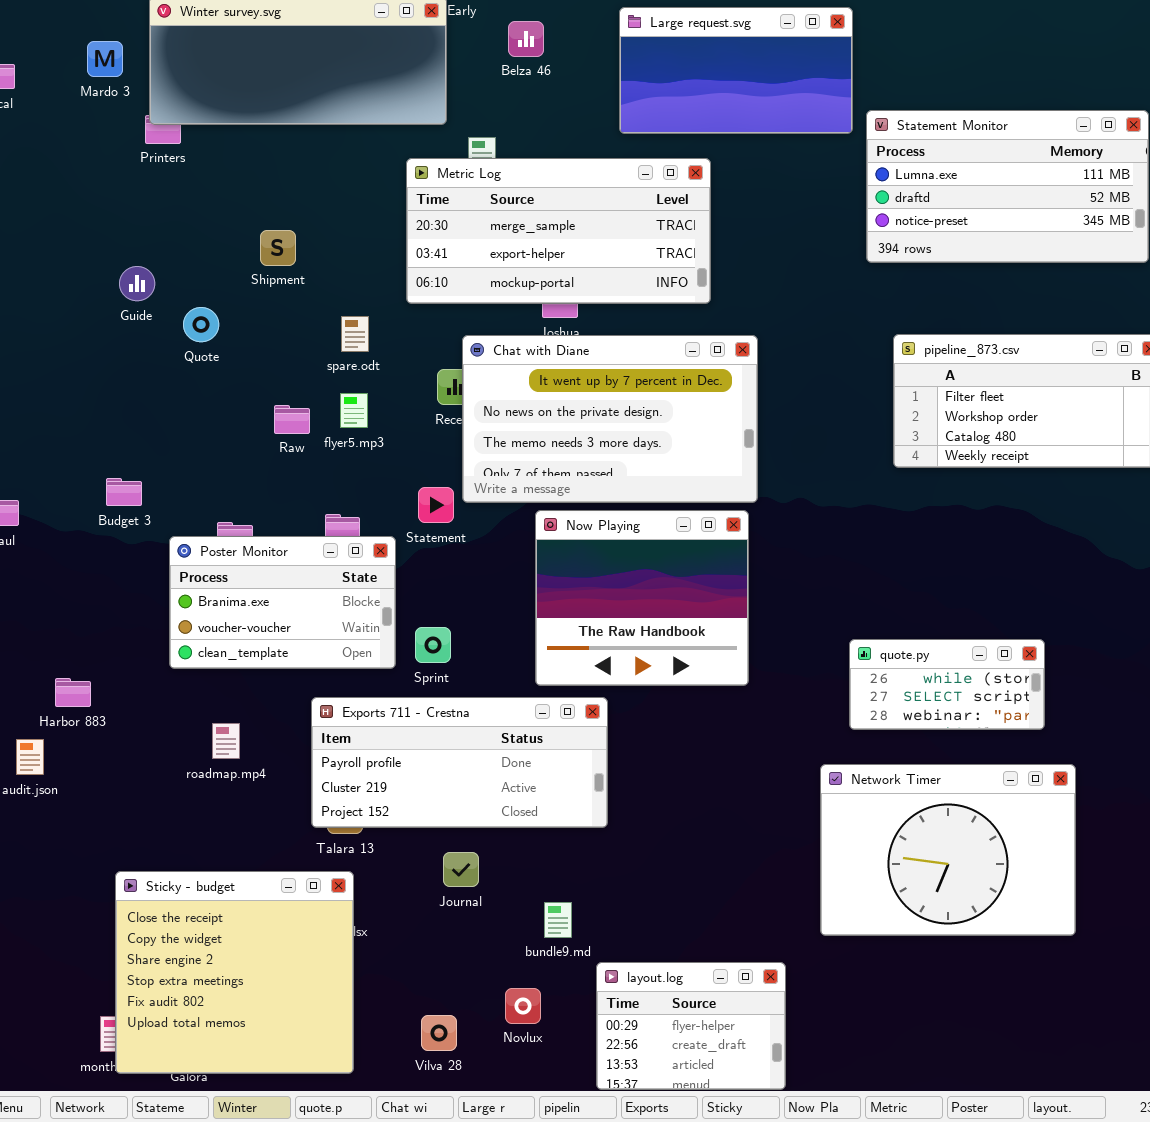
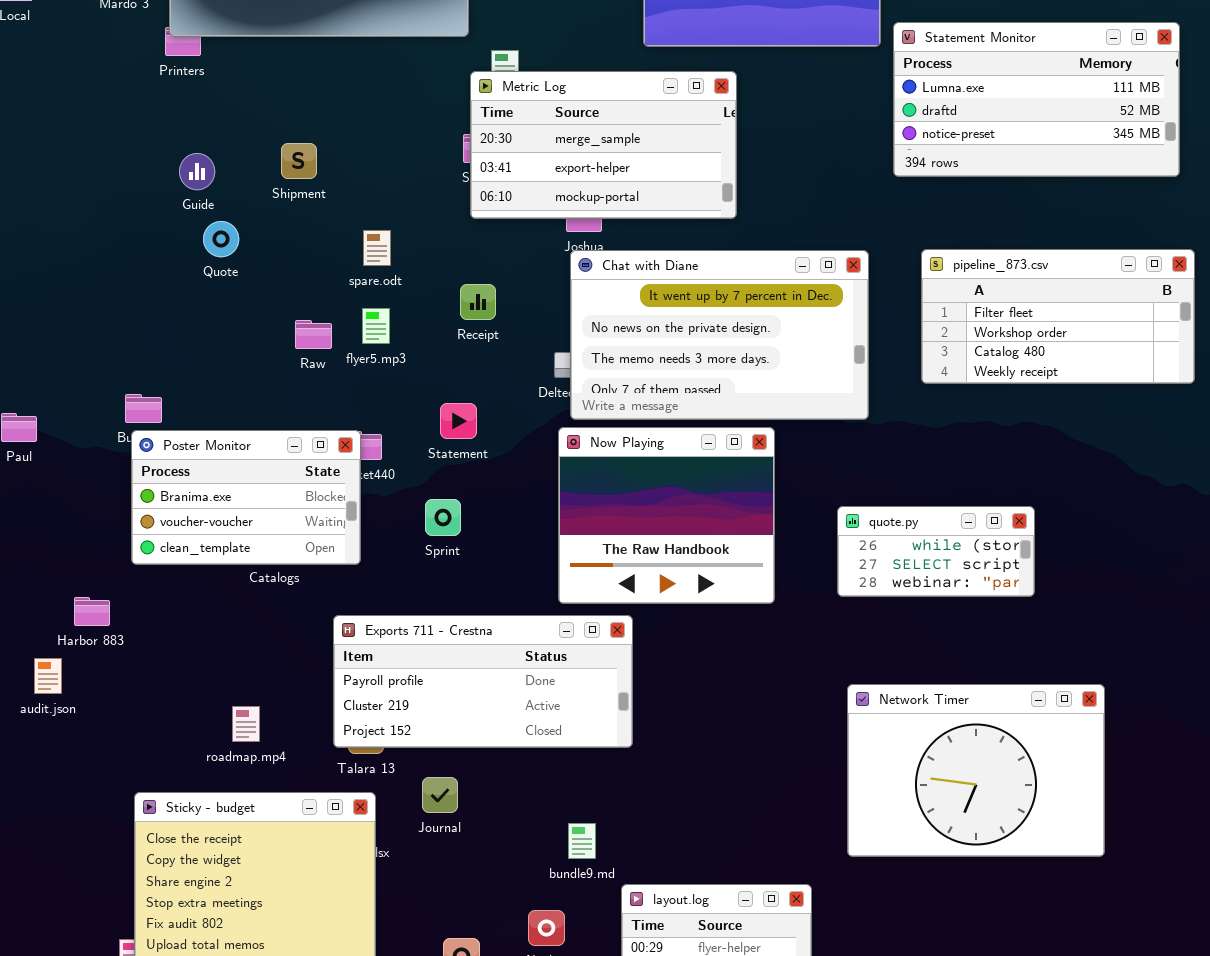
Metric Log: [406,158,711,304] -> [470,71,737,219], resized
Guide: [119,266,155,301] -> [179,153,215,190], moved
Chat with Diane: [462,335,758,503] -> [570,250,869,420], moved
Poster Monitor: [169,536,396,669] -> [131,430,361,565], moved
Sprint: [415,627,451,663] -> [425,499,461,536], moved
quote.py: [849,639,1045,730] -> [837,506,1035,597], moved
roadmap.mp4: [212,723,240,759] -> [232,706,260,742], moved
Journal: [443,852,479,887] -> [422,777,458,813], moved

